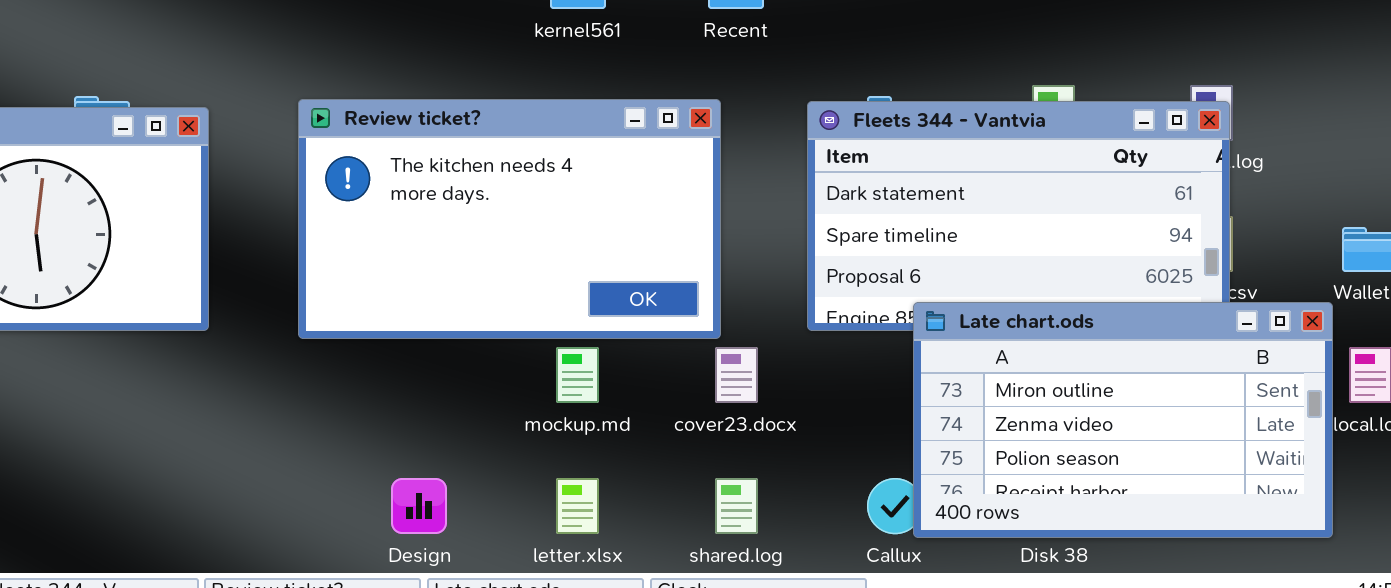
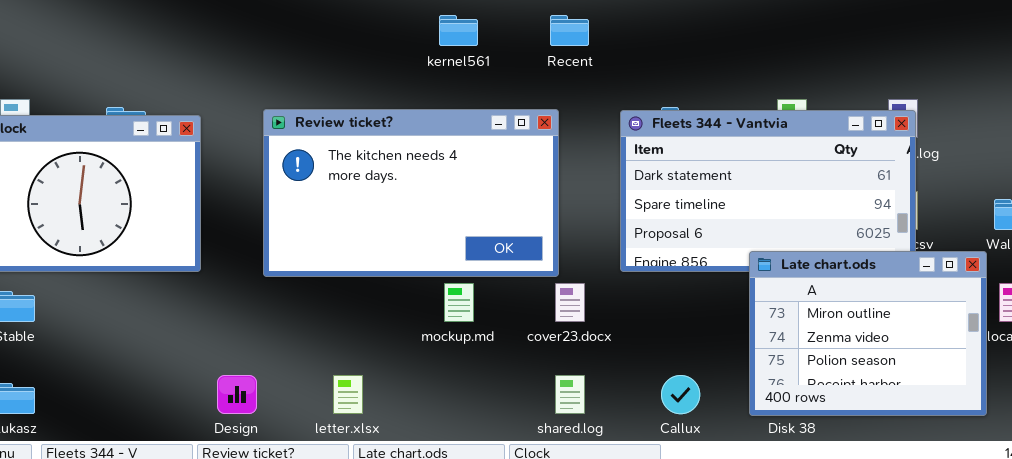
Late chart.ods: [913,302,1333,538] -> [749,251,987,416], resized
Design: [391,478,447,534] -> [217,375,257,414], moved
letter.xlsx: [556,478,599,534] -> [333,375,363,414], moved

